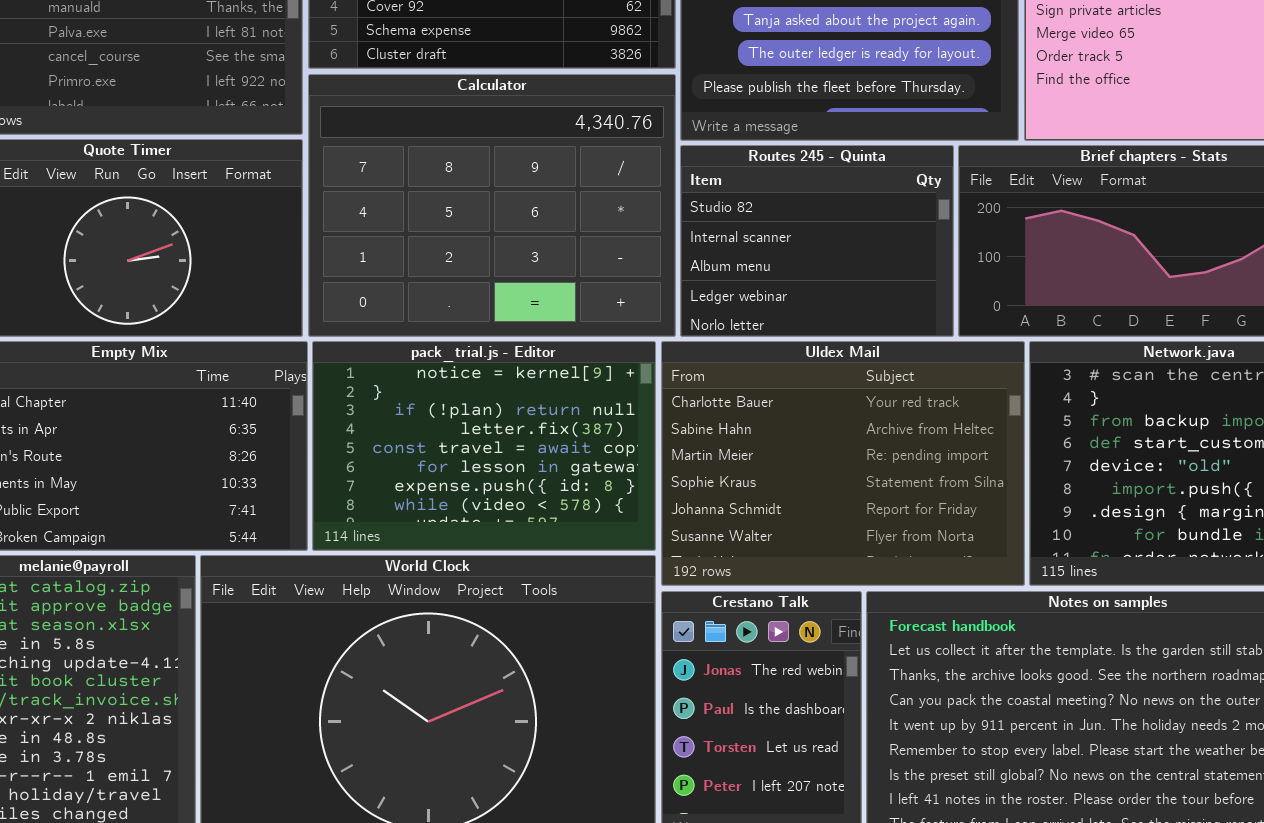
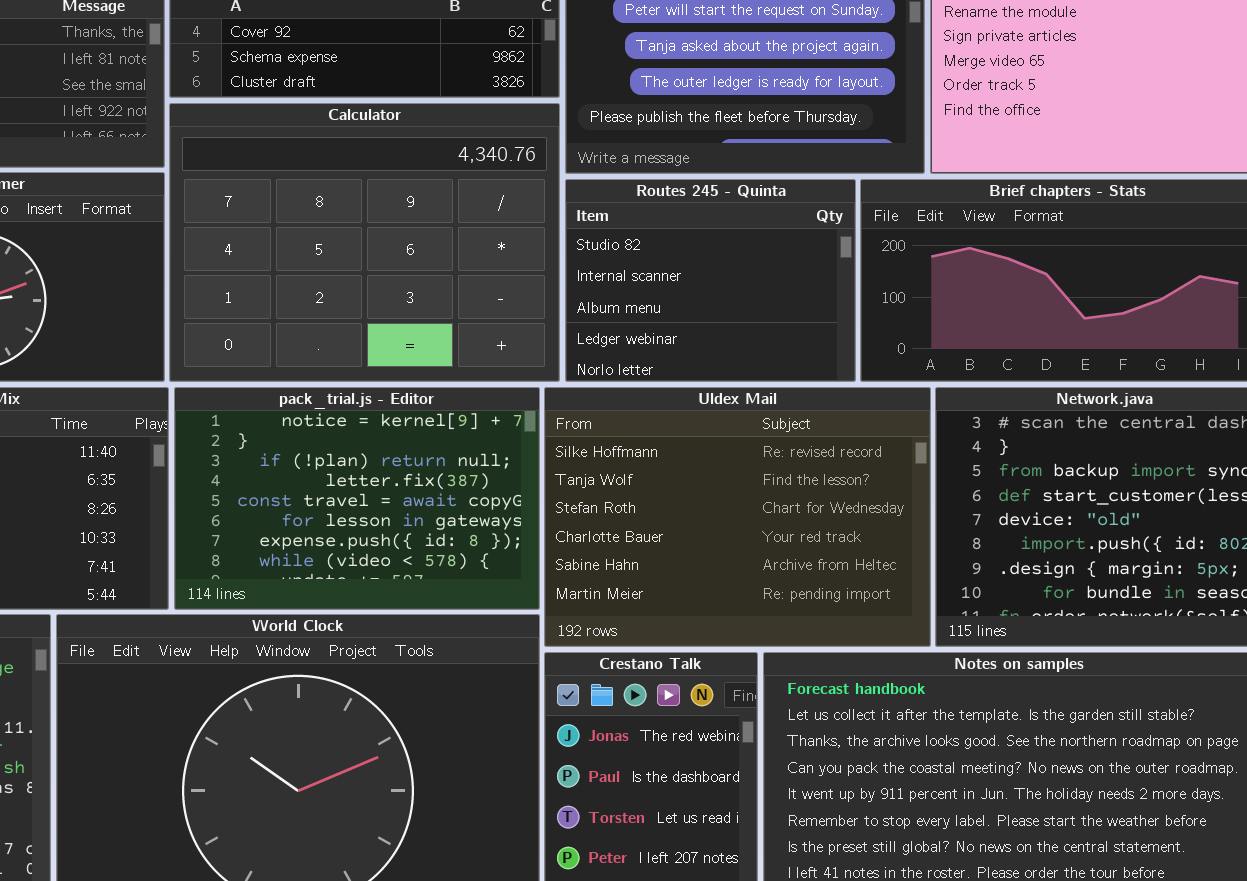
Uldex Mail: [661,341,1025,586] -> [544,387,931,647], scrolled up 3 rows

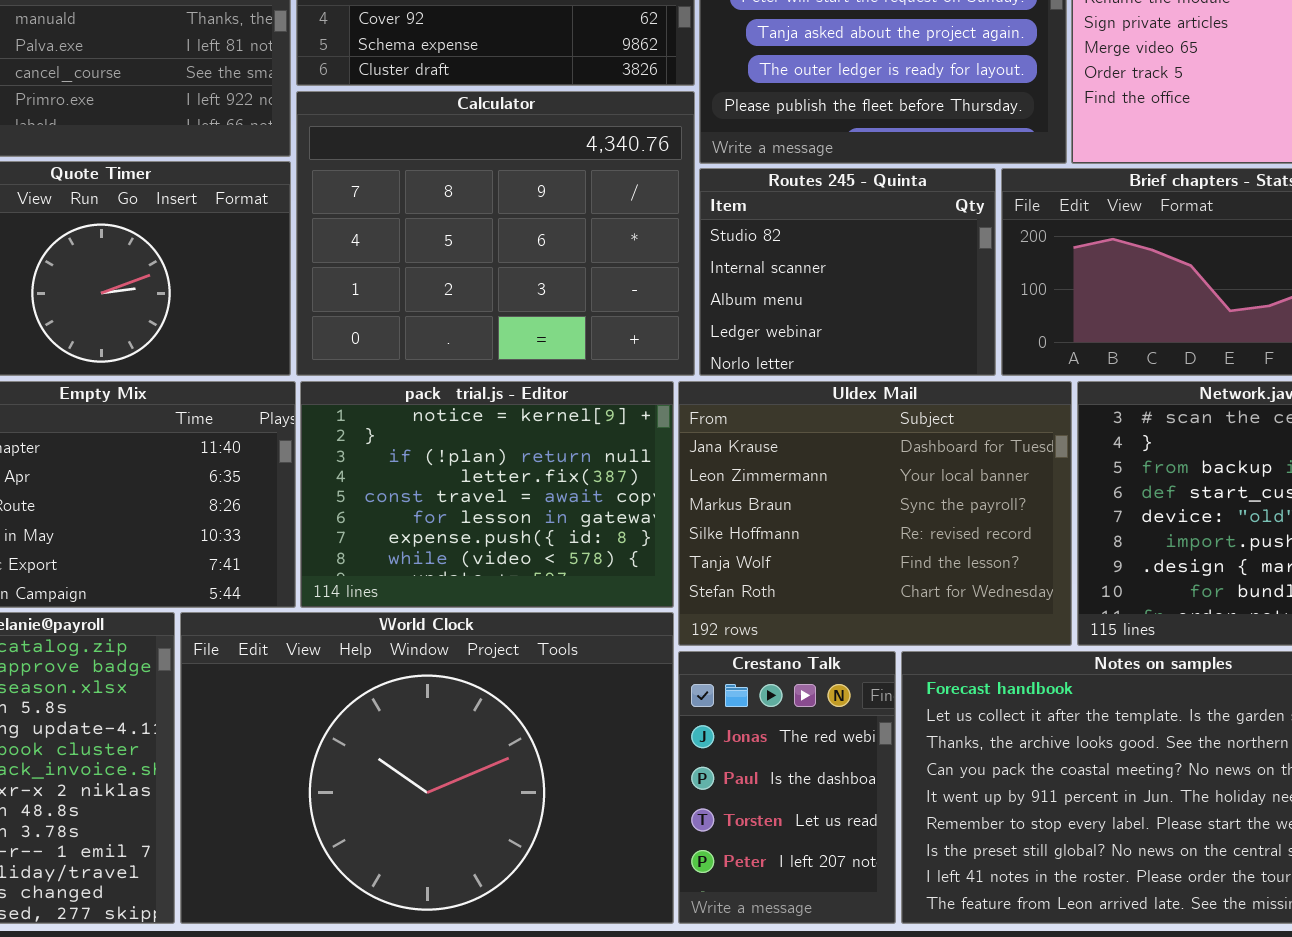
Uldex Mail: [544,387,931,647] -> [678,381,1072,646], scrolled up 3 rows

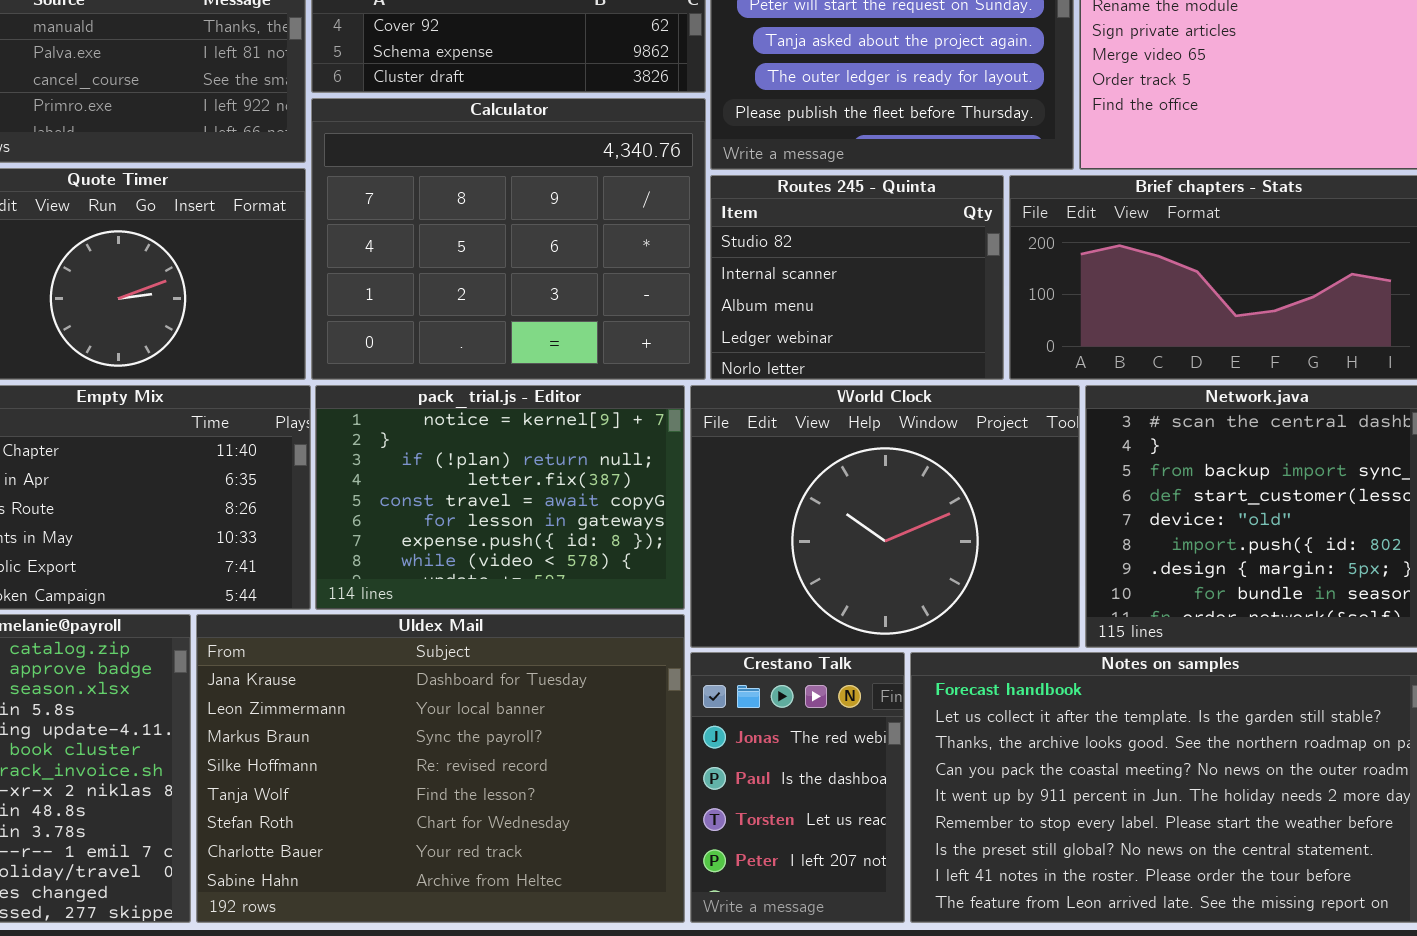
Uldex Mail: [678,381,1072,646] -> [196,614,685,923], moved, resized
World Clock: [180,612,674,924] -> [690,385,1080,648], moved, resized

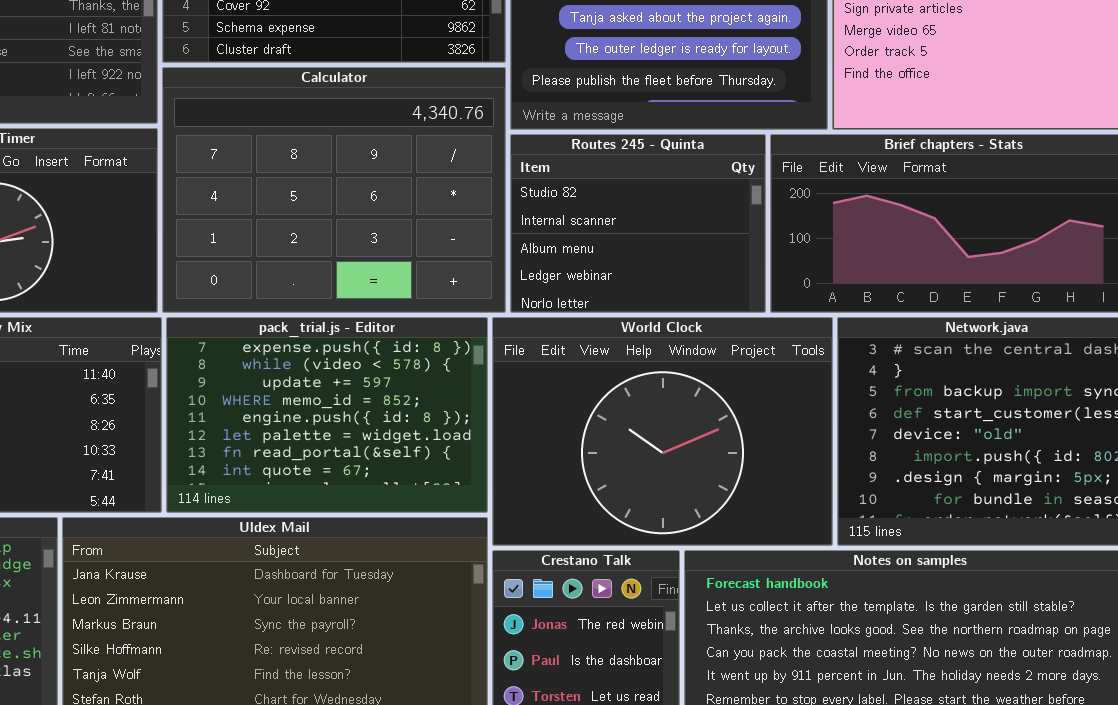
pack_trial.js - Editor: [315,385,685,610] -> [166,317,488,513], scrolled down 6 rows

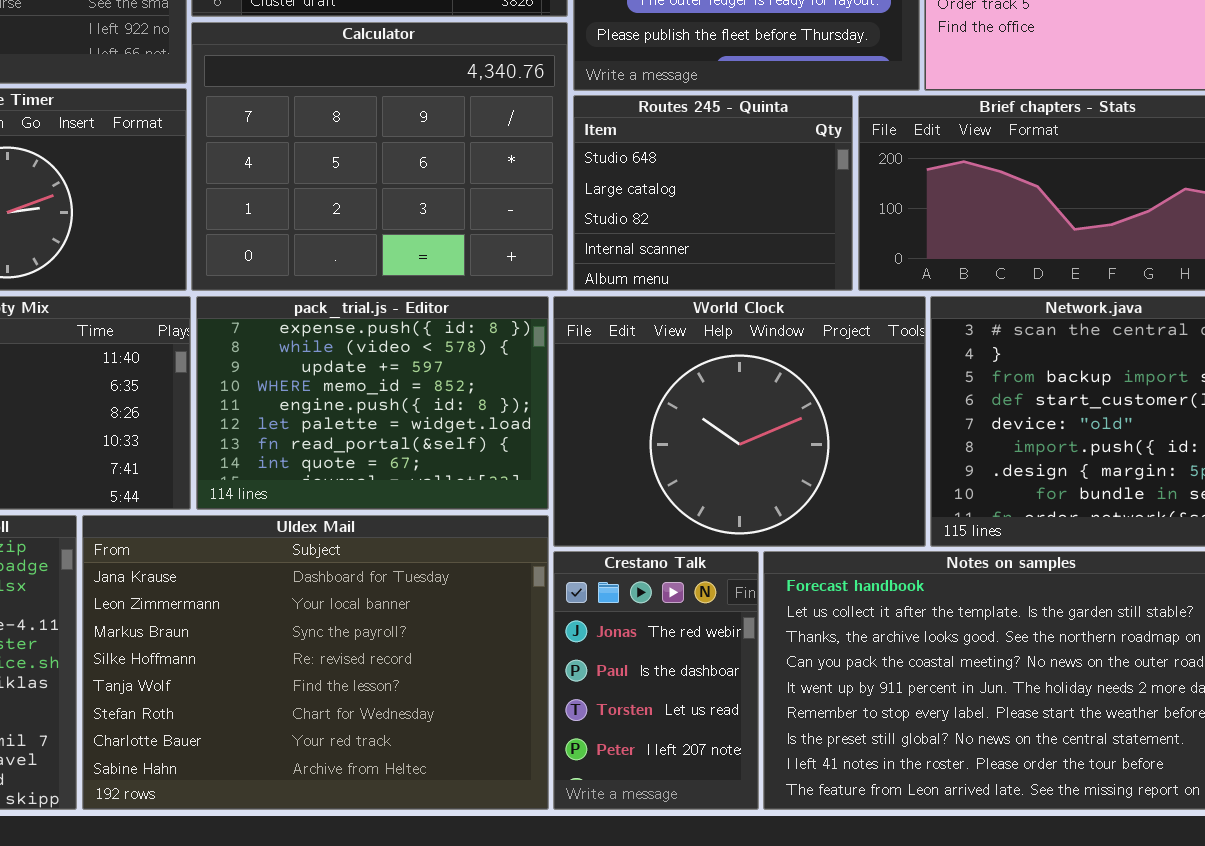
Routes 245 - Quinta: [510,134,766,313] -> [573,95,853,291], scrolled up 2 rows

